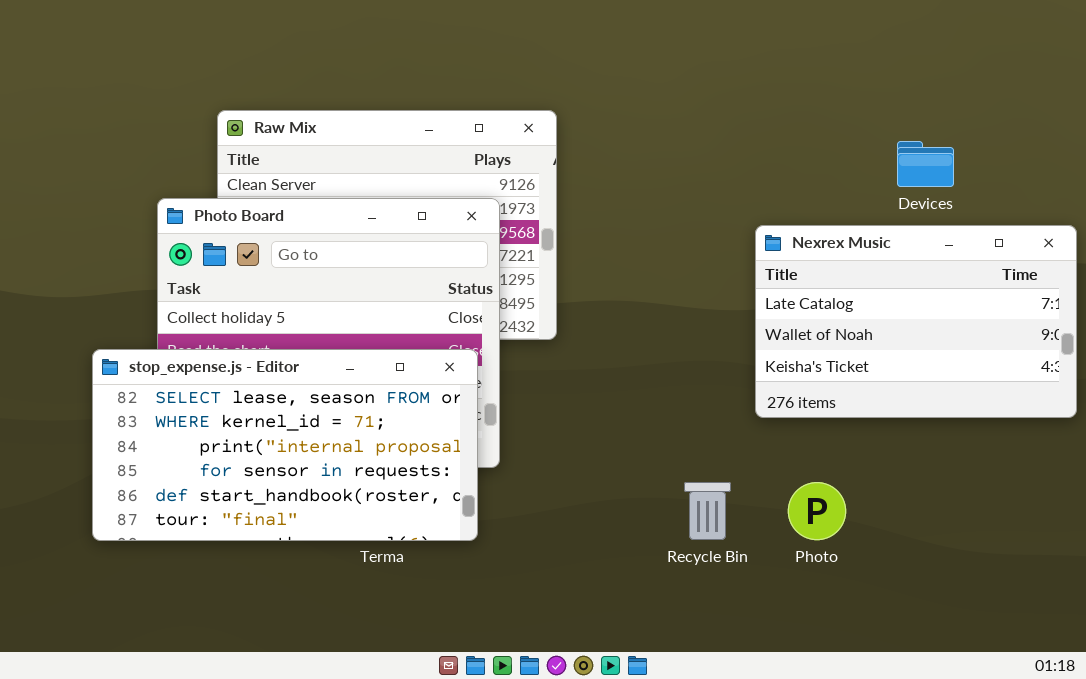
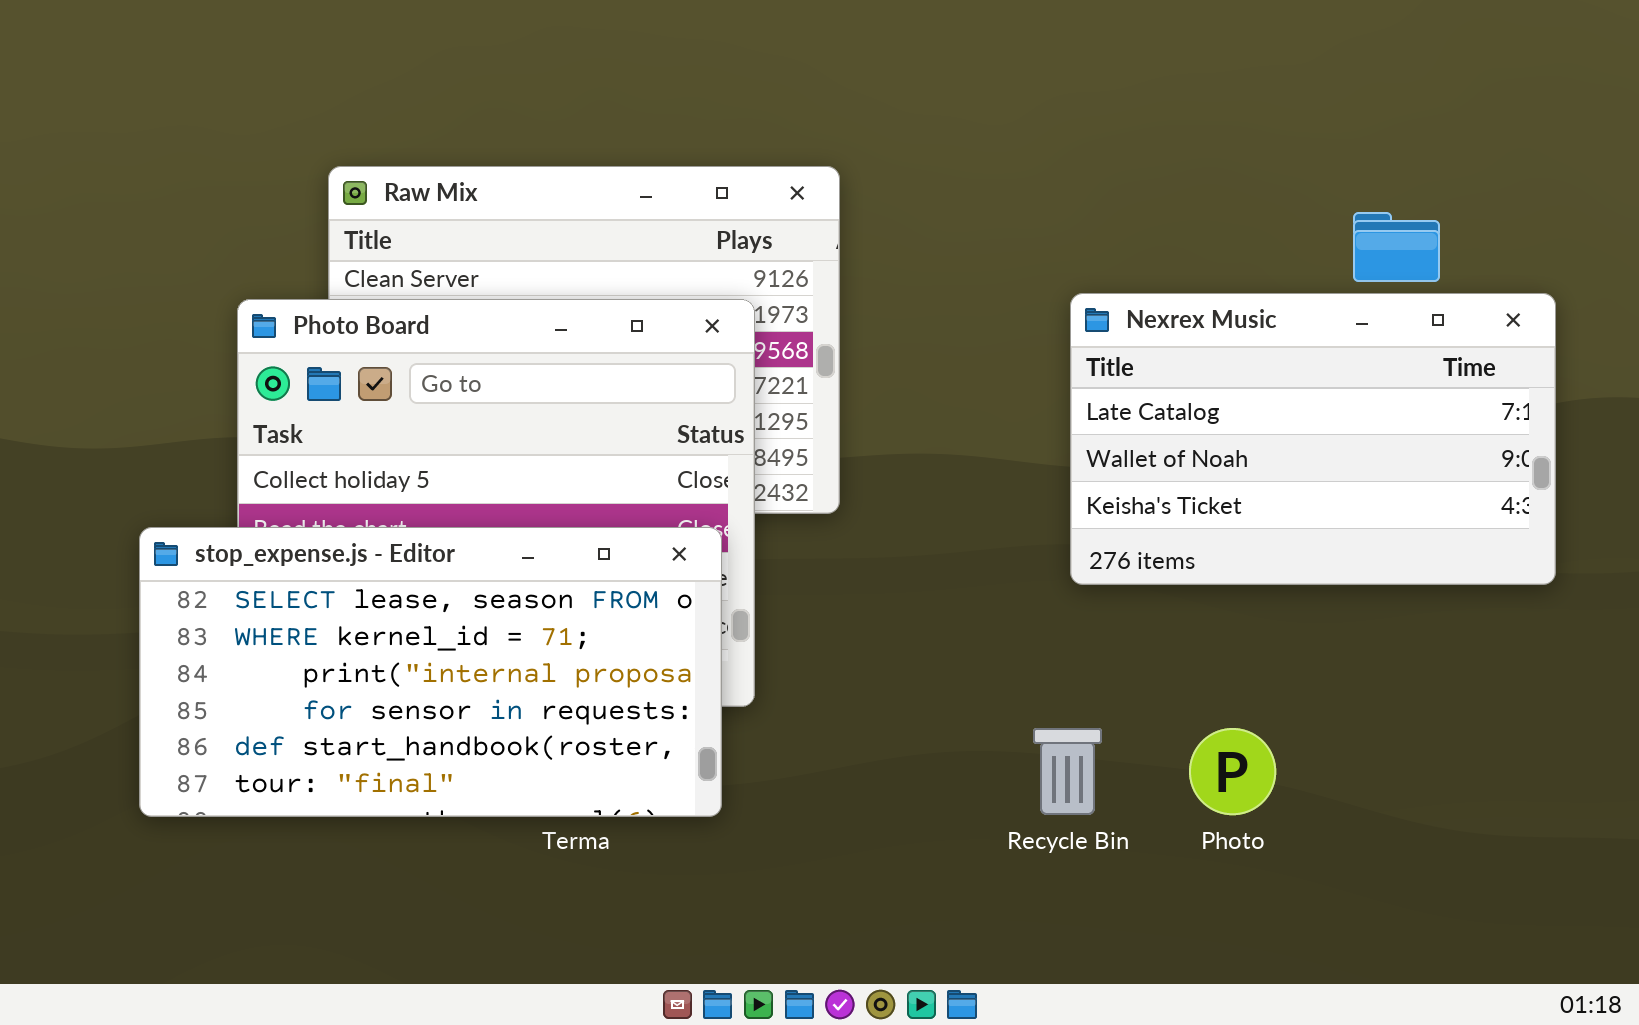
Nexrex Music: [755,225,1077,418] -> [1070,293,1556,585], moved

